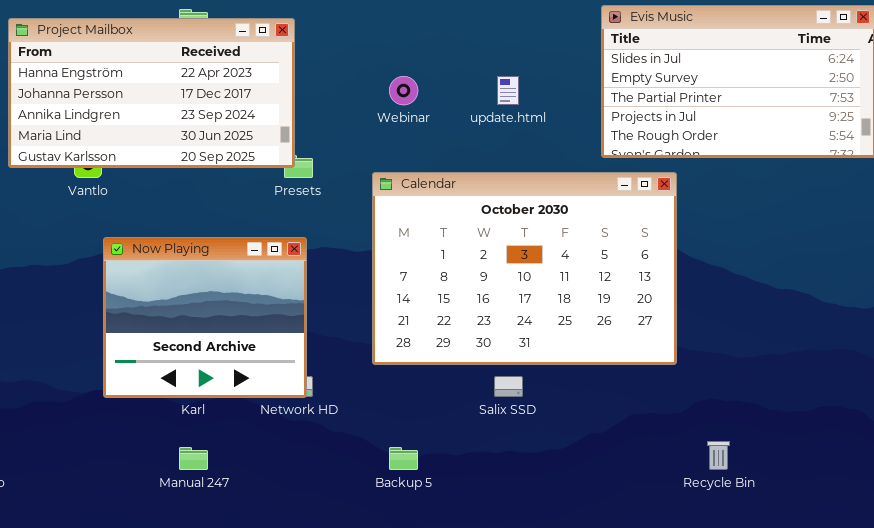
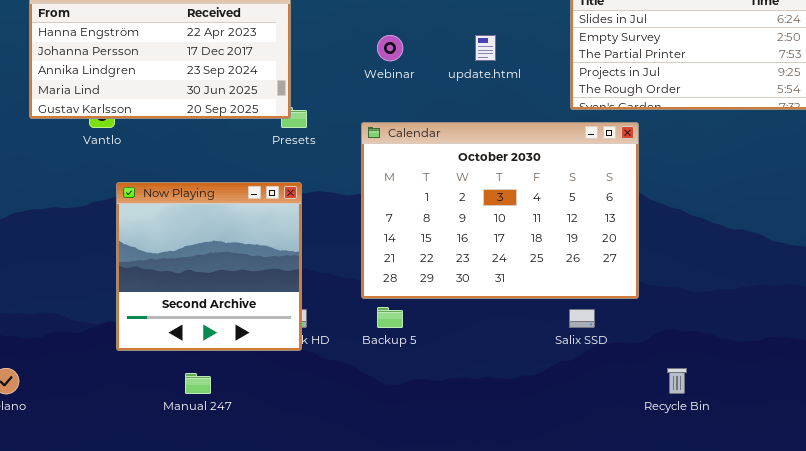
Now Playing: [103,237,307,398] -> [116,182,302,351], resized
Salix SSD: [494,376,523,397] -> [569,309,595,328], moved
Backup 5: [389,447,418,470] -> [377,307,403,328], moved

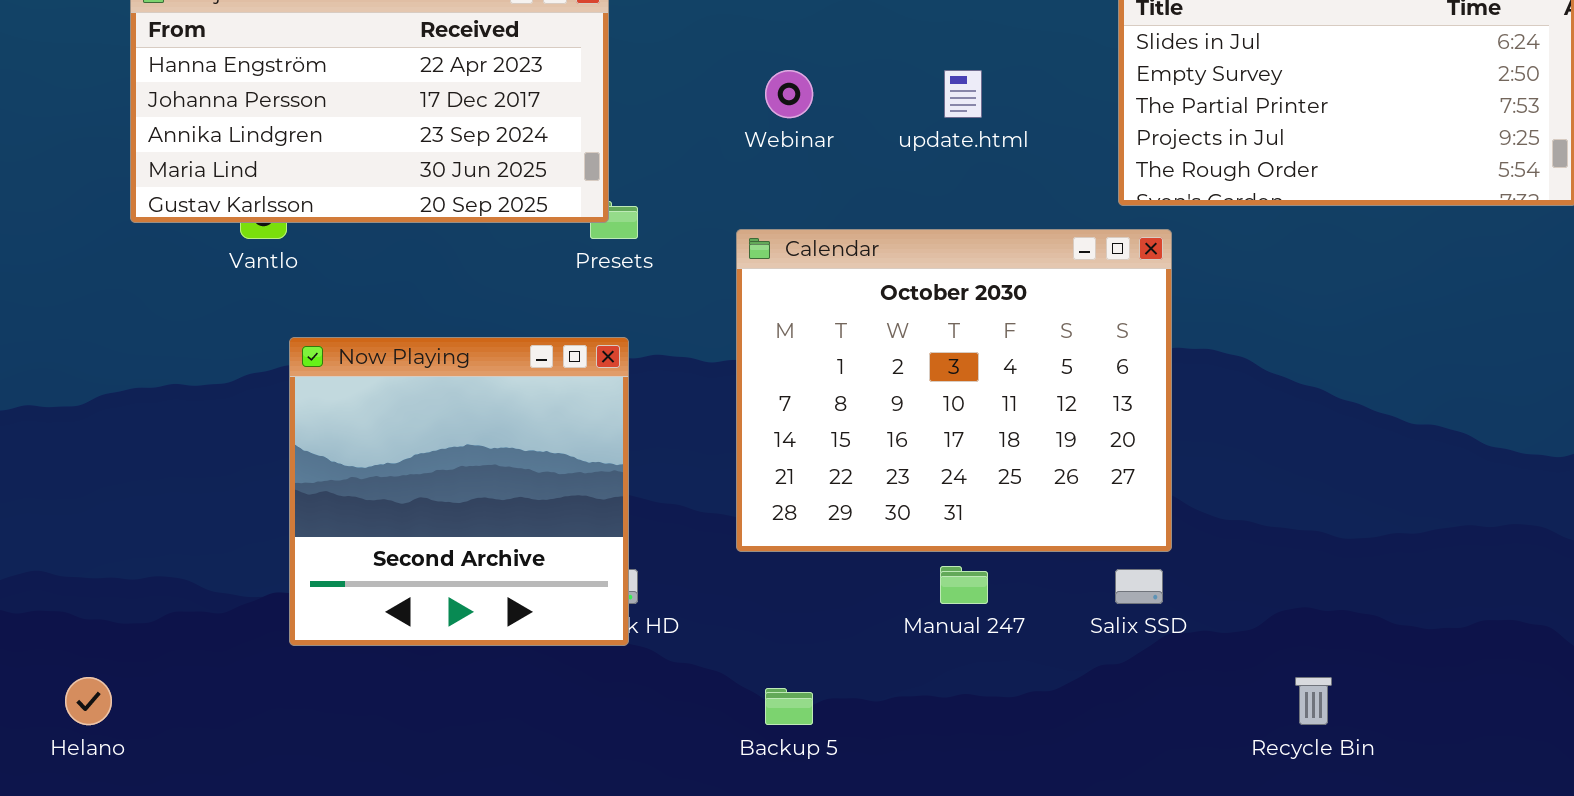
Calendar: [361,122,639,299] -> [736,229,1172,552], resized
Backup 5: [377,307,403,328] -> [765,688,813,725], moved
Manual 247: [185,373,211,394] -> [940,566,988,604], moved

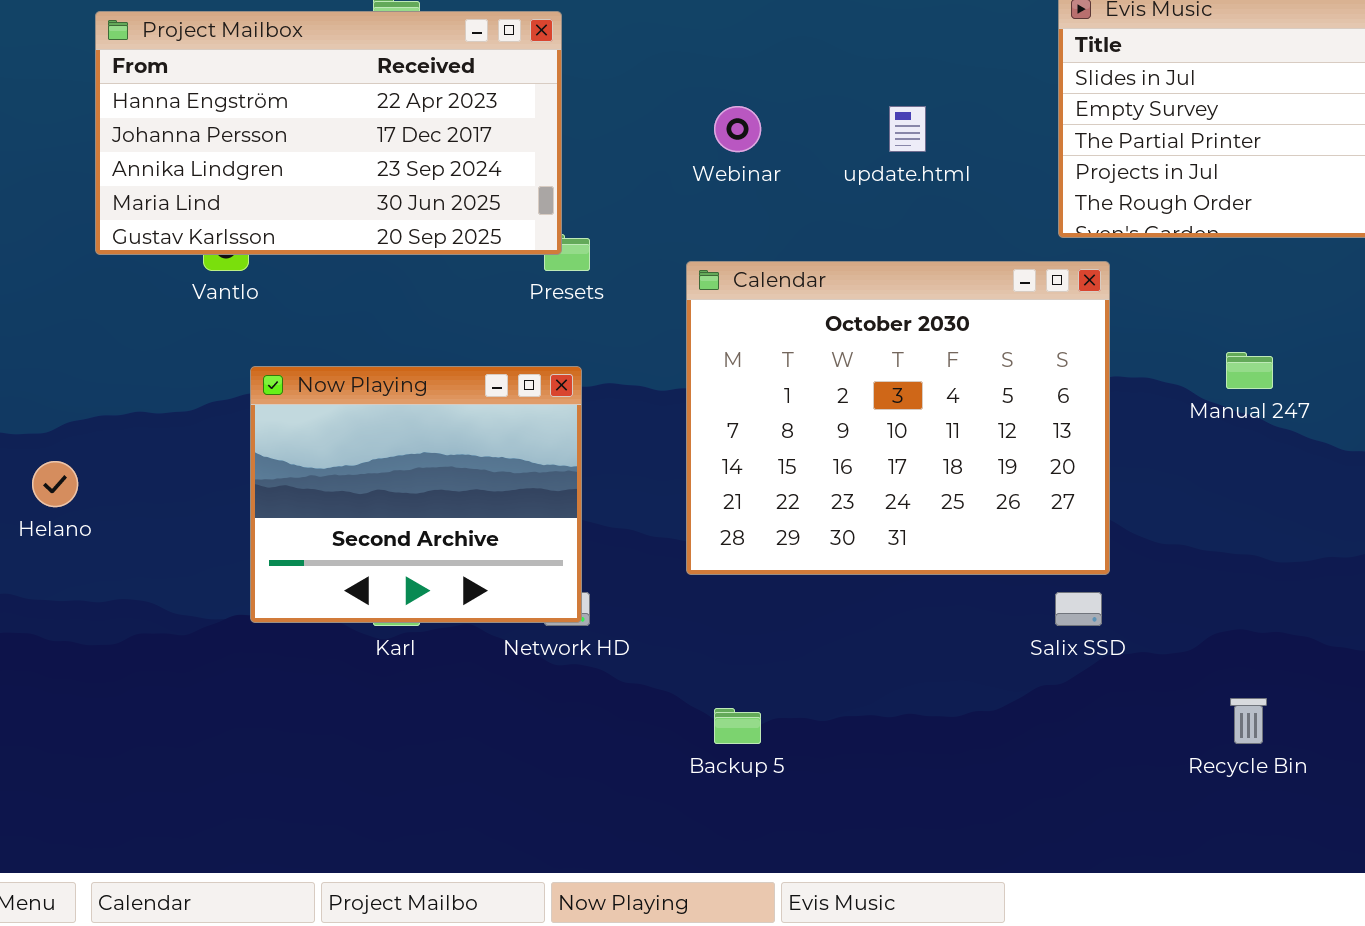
Now Playing: [289,337,629,646] -> [250,366,582,623], resized
Manual 247: [940,566,988,604] -> [1226,352,1273,389], moved
Helano: [65,677,112,725] -> [32,461,78,507], moved

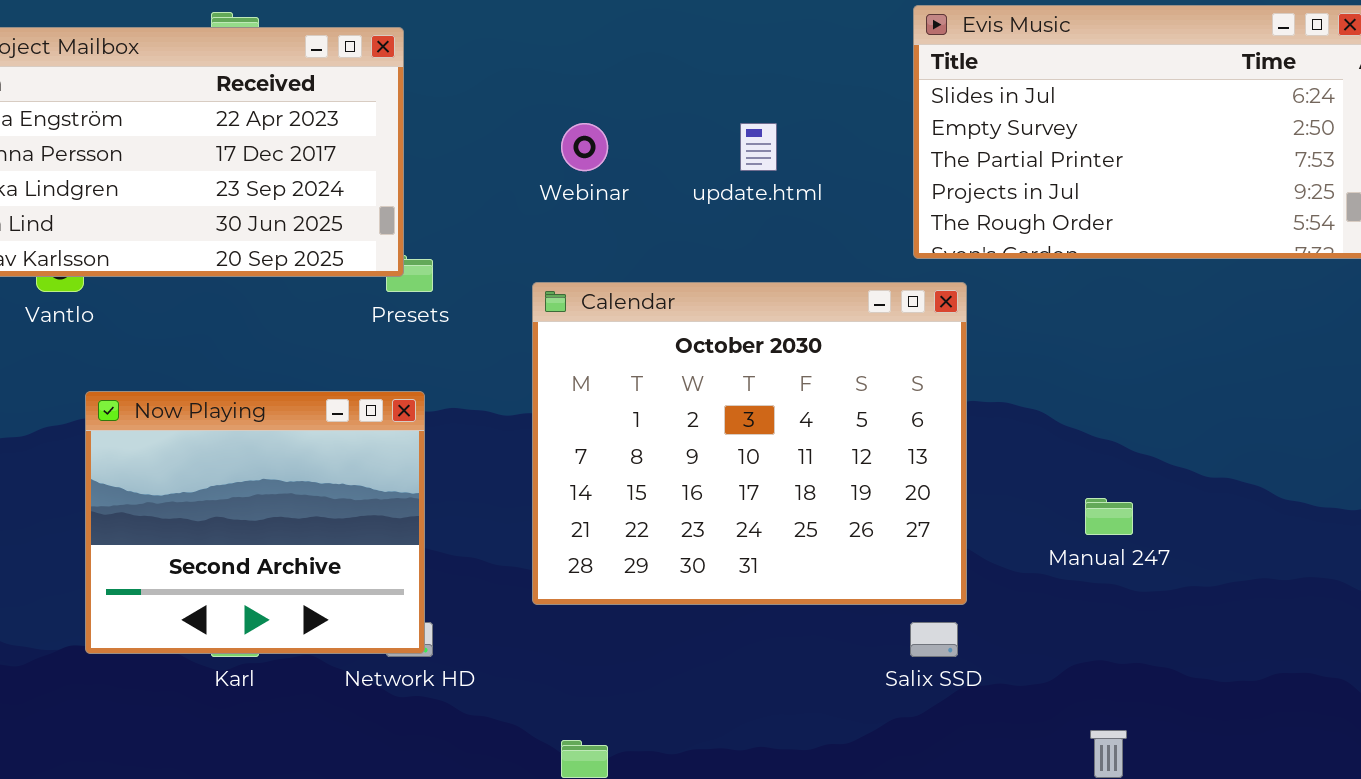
Manual 247: [1226,352,1273,389] -> [1085,498,1133,535], moved

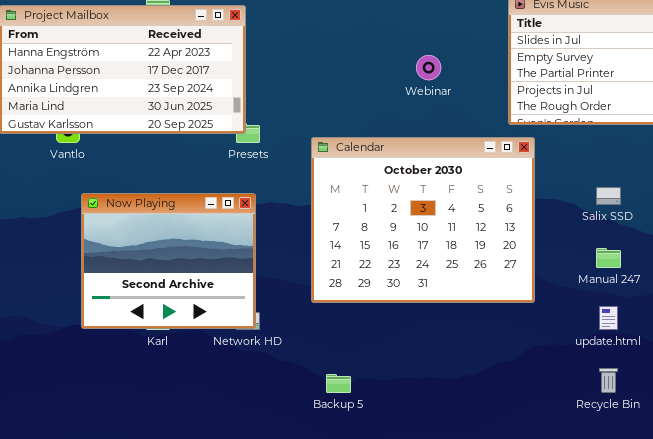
Webinar: [561,123,608,171] -> [416,55,441,80], moved
update.html: [740,123,777,171] -> [599,306,618,330], moved
Salix SSD: [910,622,958,657] -> [596,187,621,205], moved

